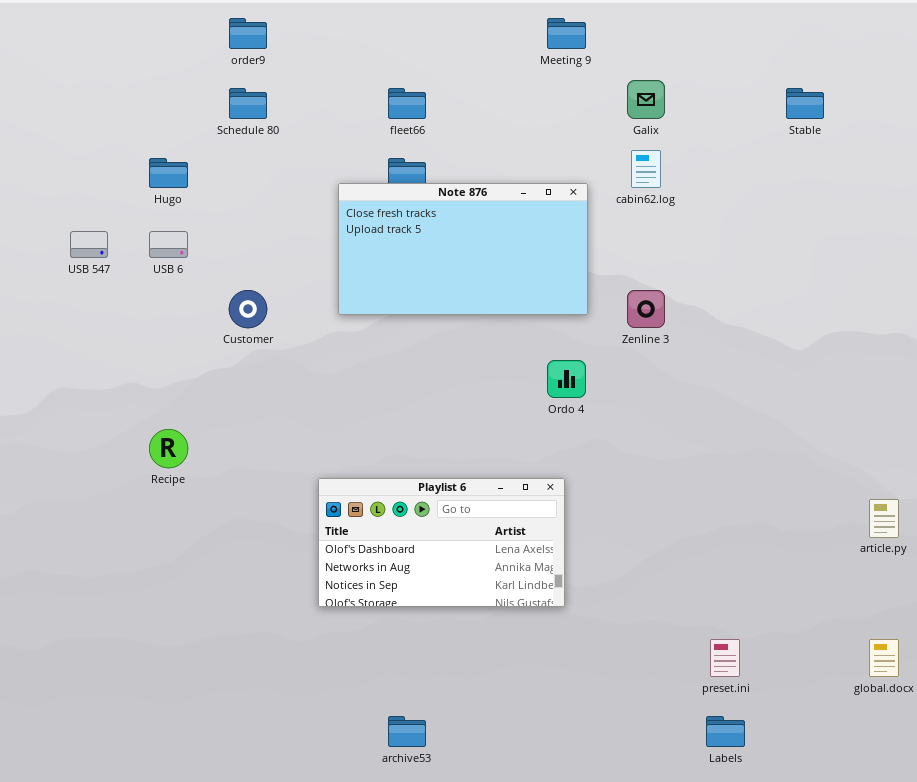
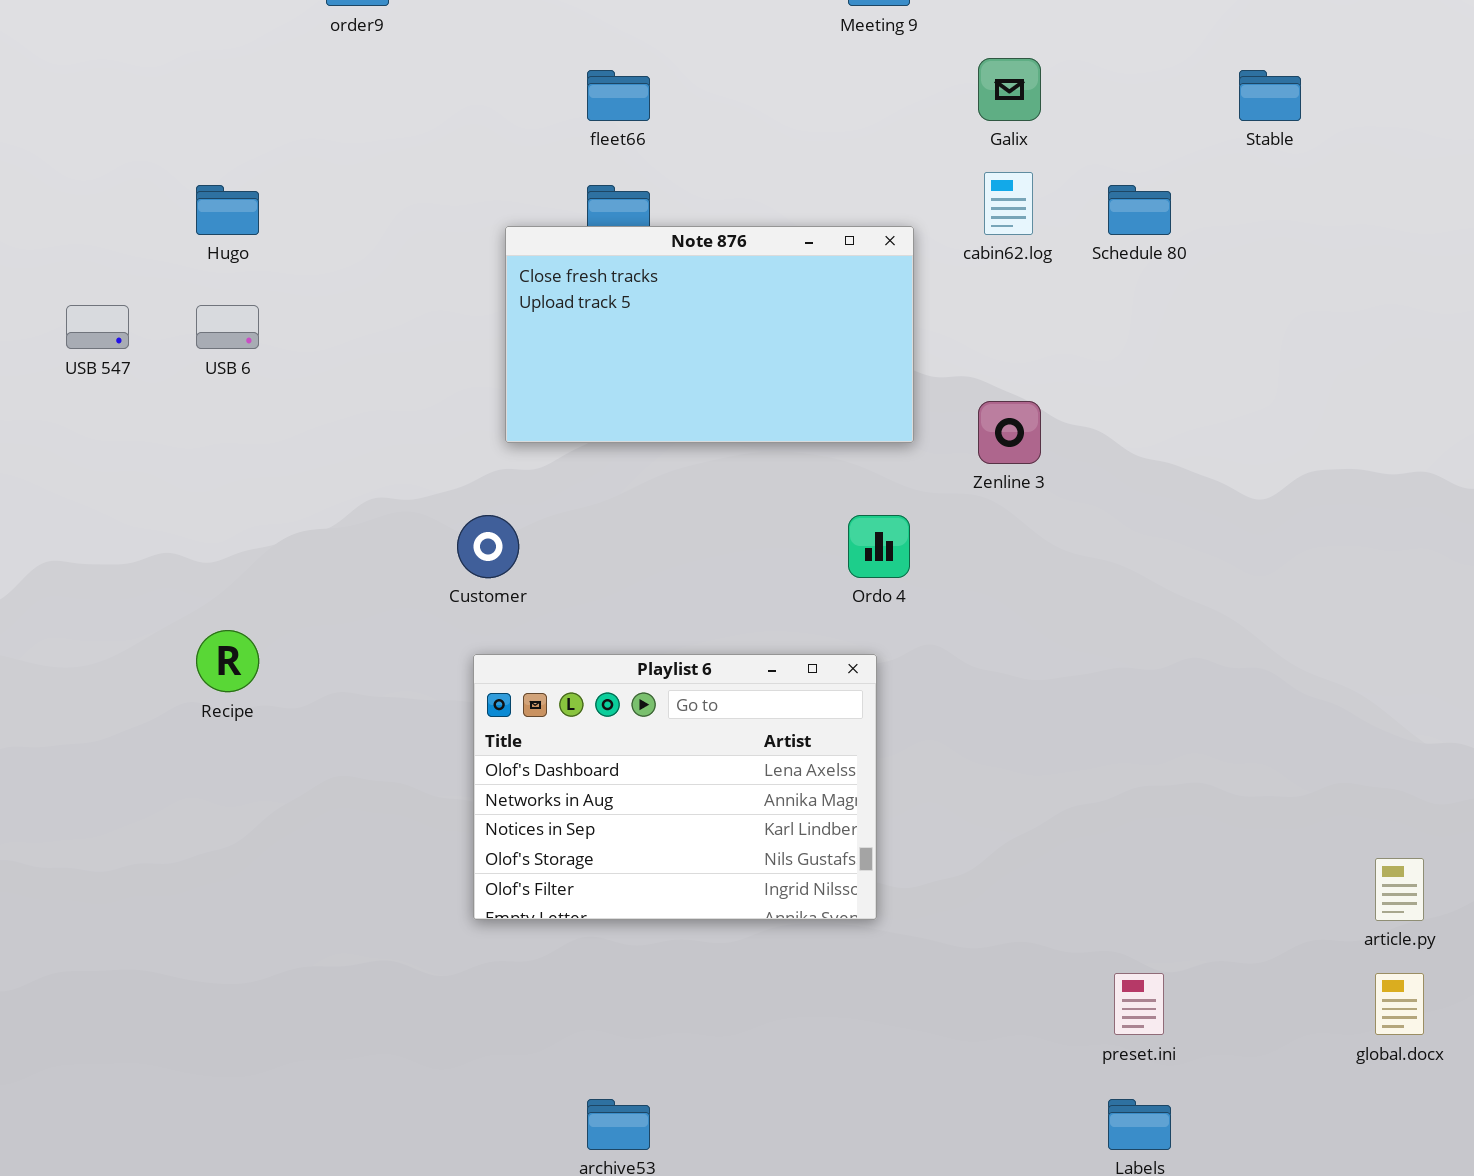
Schedule 80: [229,88,267,119] -> [1108,185,1171,235], moved
Customer: [229,290,267,328] -> [457,515,519,578], moved
Playlist 6: [318,478,565,607] -> [473,654,877,920], resized
article.py: [869,499,899,538] -> [1375,858,1424,921], moved

